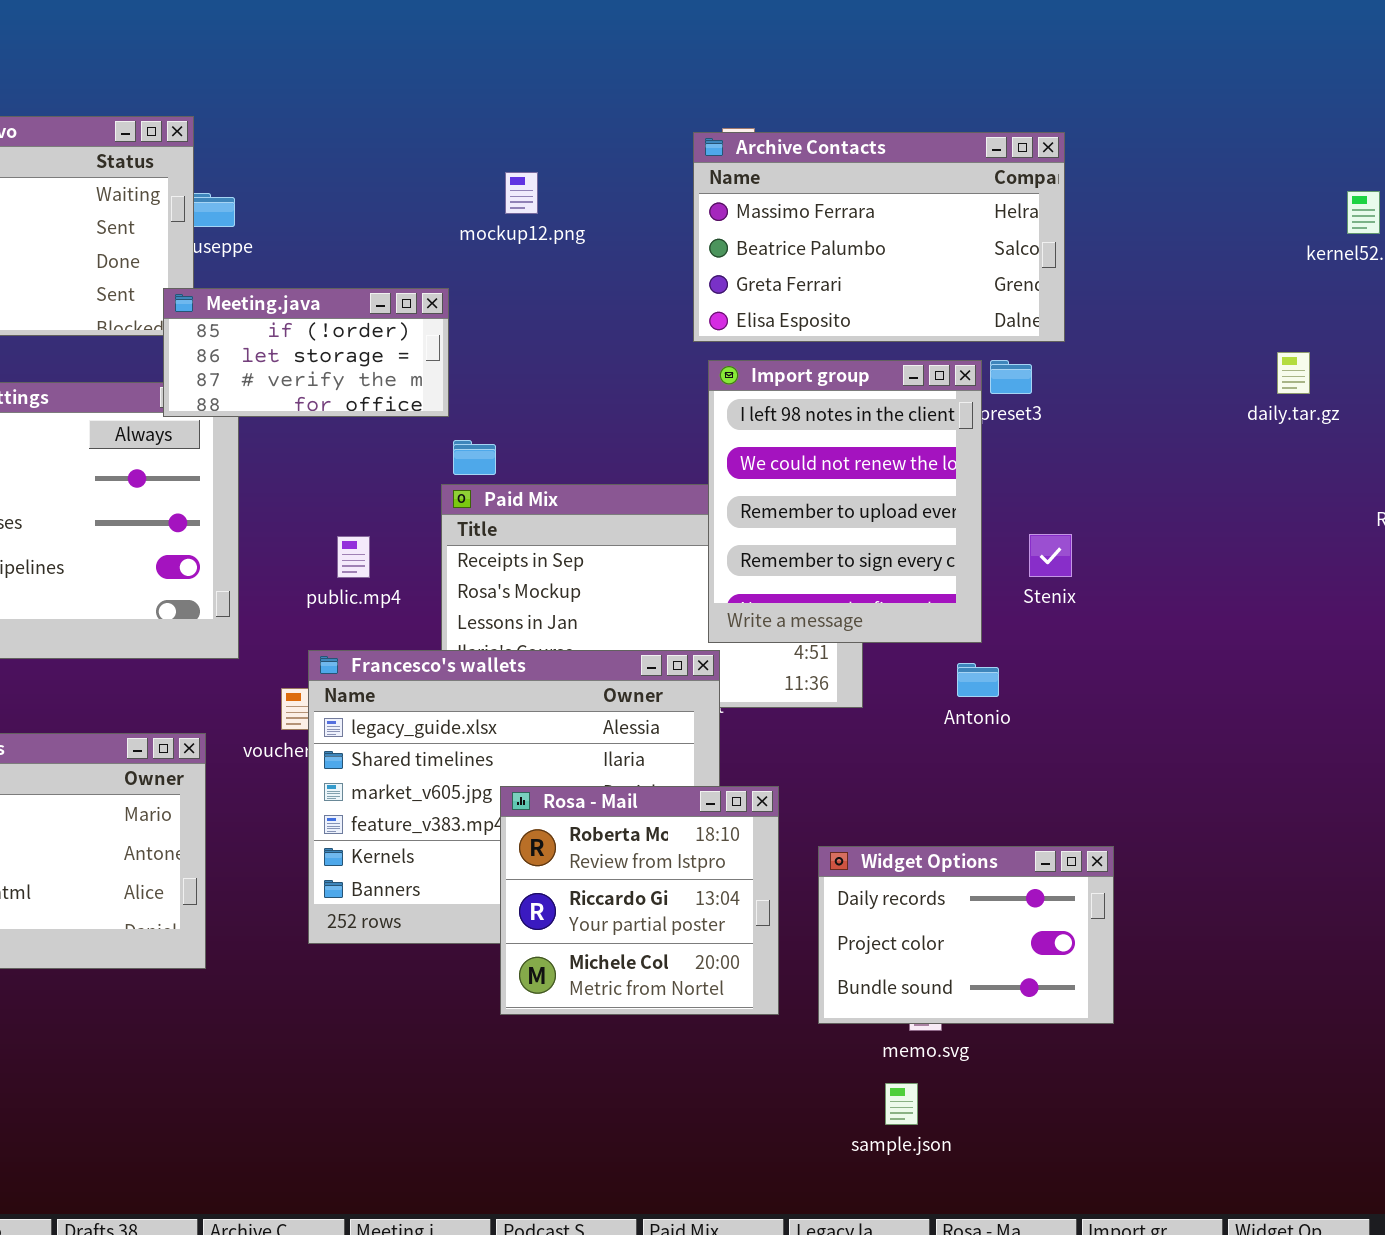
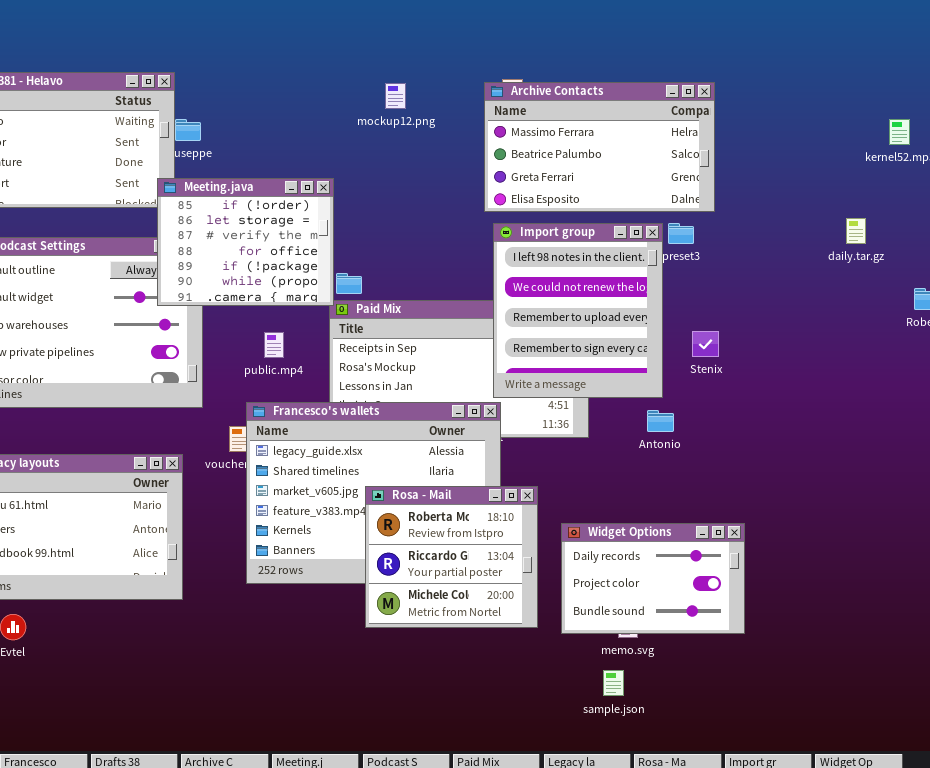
mockup12.png: [505,172,538,214] -> [385,83,406,109], moved
Meeting.java: [163,288,449,417] -> [157,178,334,306], resized

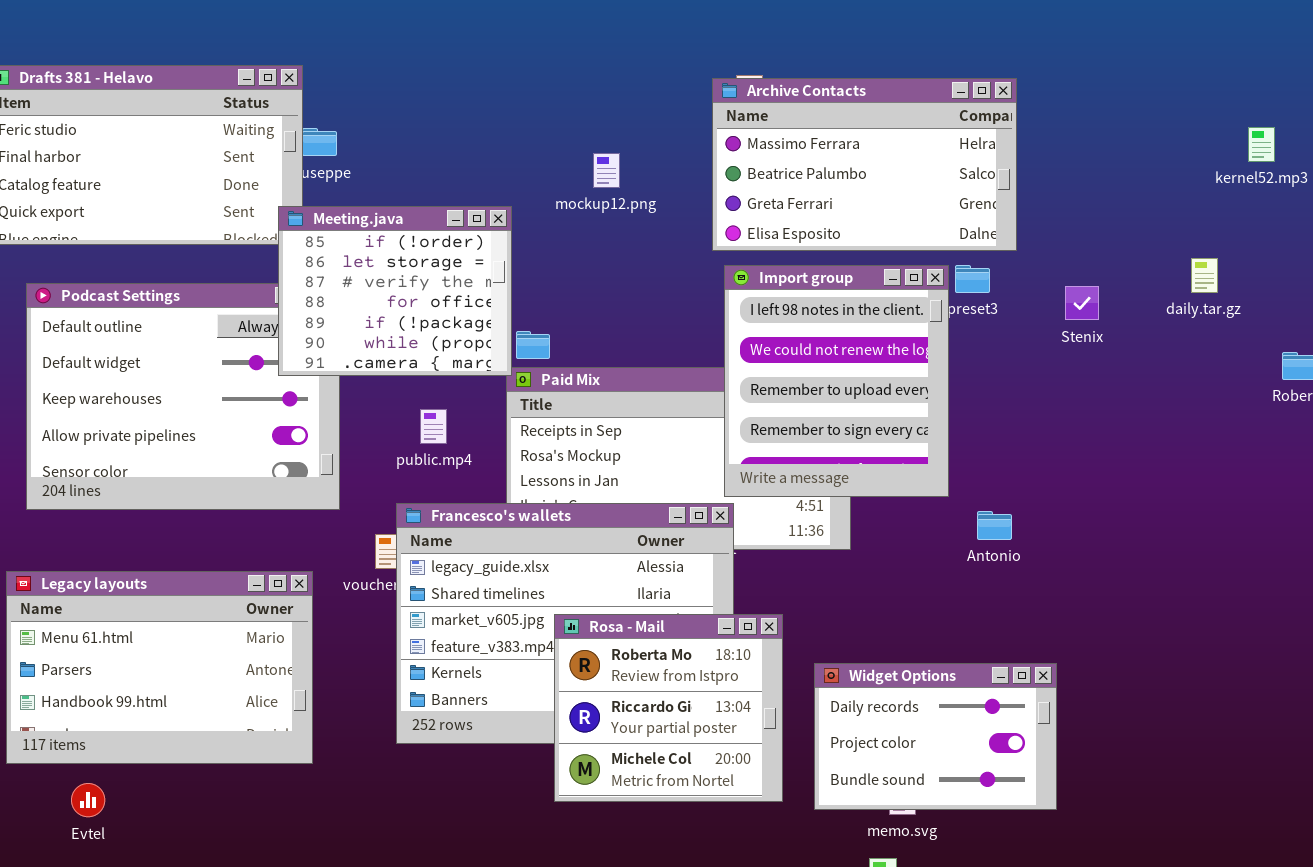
mockup12.png: [385,83,406,109] -> [593,153,620,188], moved
Stenix: [692,331,719,357] -> [1065,286,1099,320], moved
Antonio: [647,410,674,432] -> [977,511,1012,540], moved

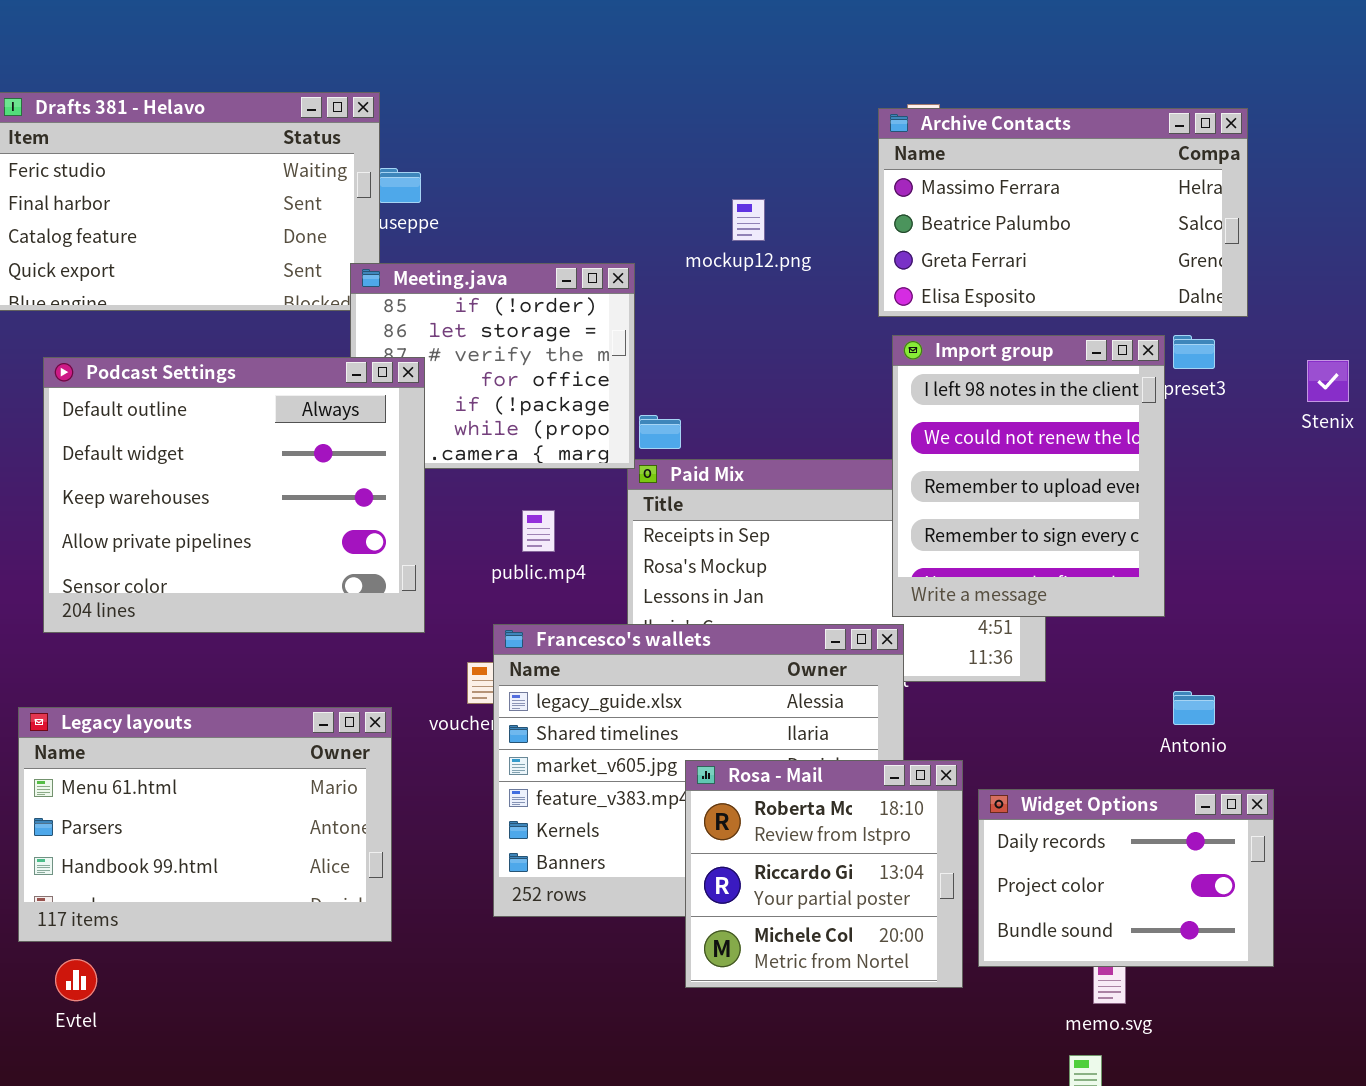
Podcast Settings: [26,283,340,510] -> [43,357,425,633], raised
Antonio: [977,511,1012,540] -> [1173,691,1215,725], moved
Widget Options: [814,663,1057,810] -> [978,789,1274,967], moved
Evtel: [71,783,105,817] -> [55,959,97,1001], moved

